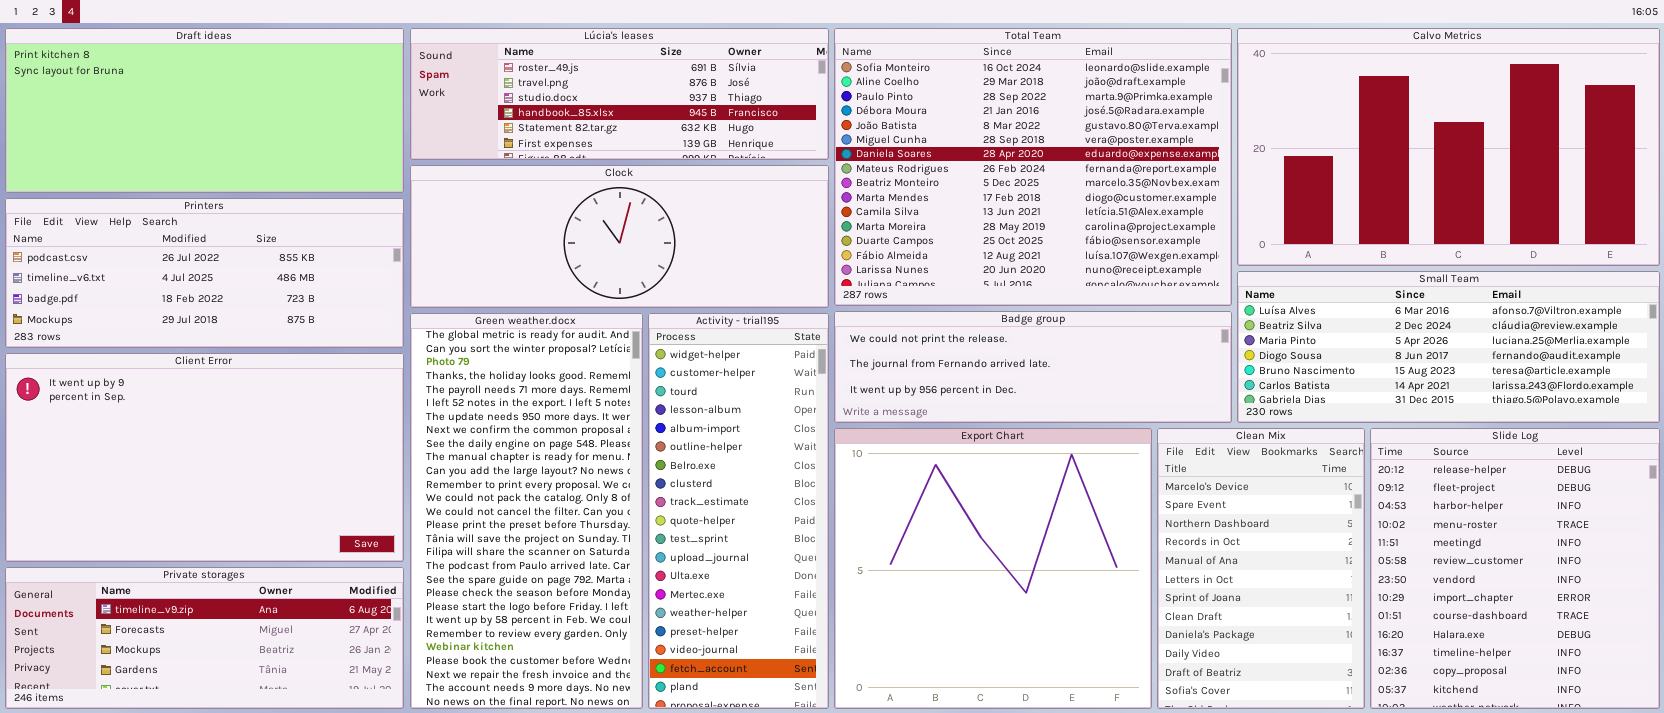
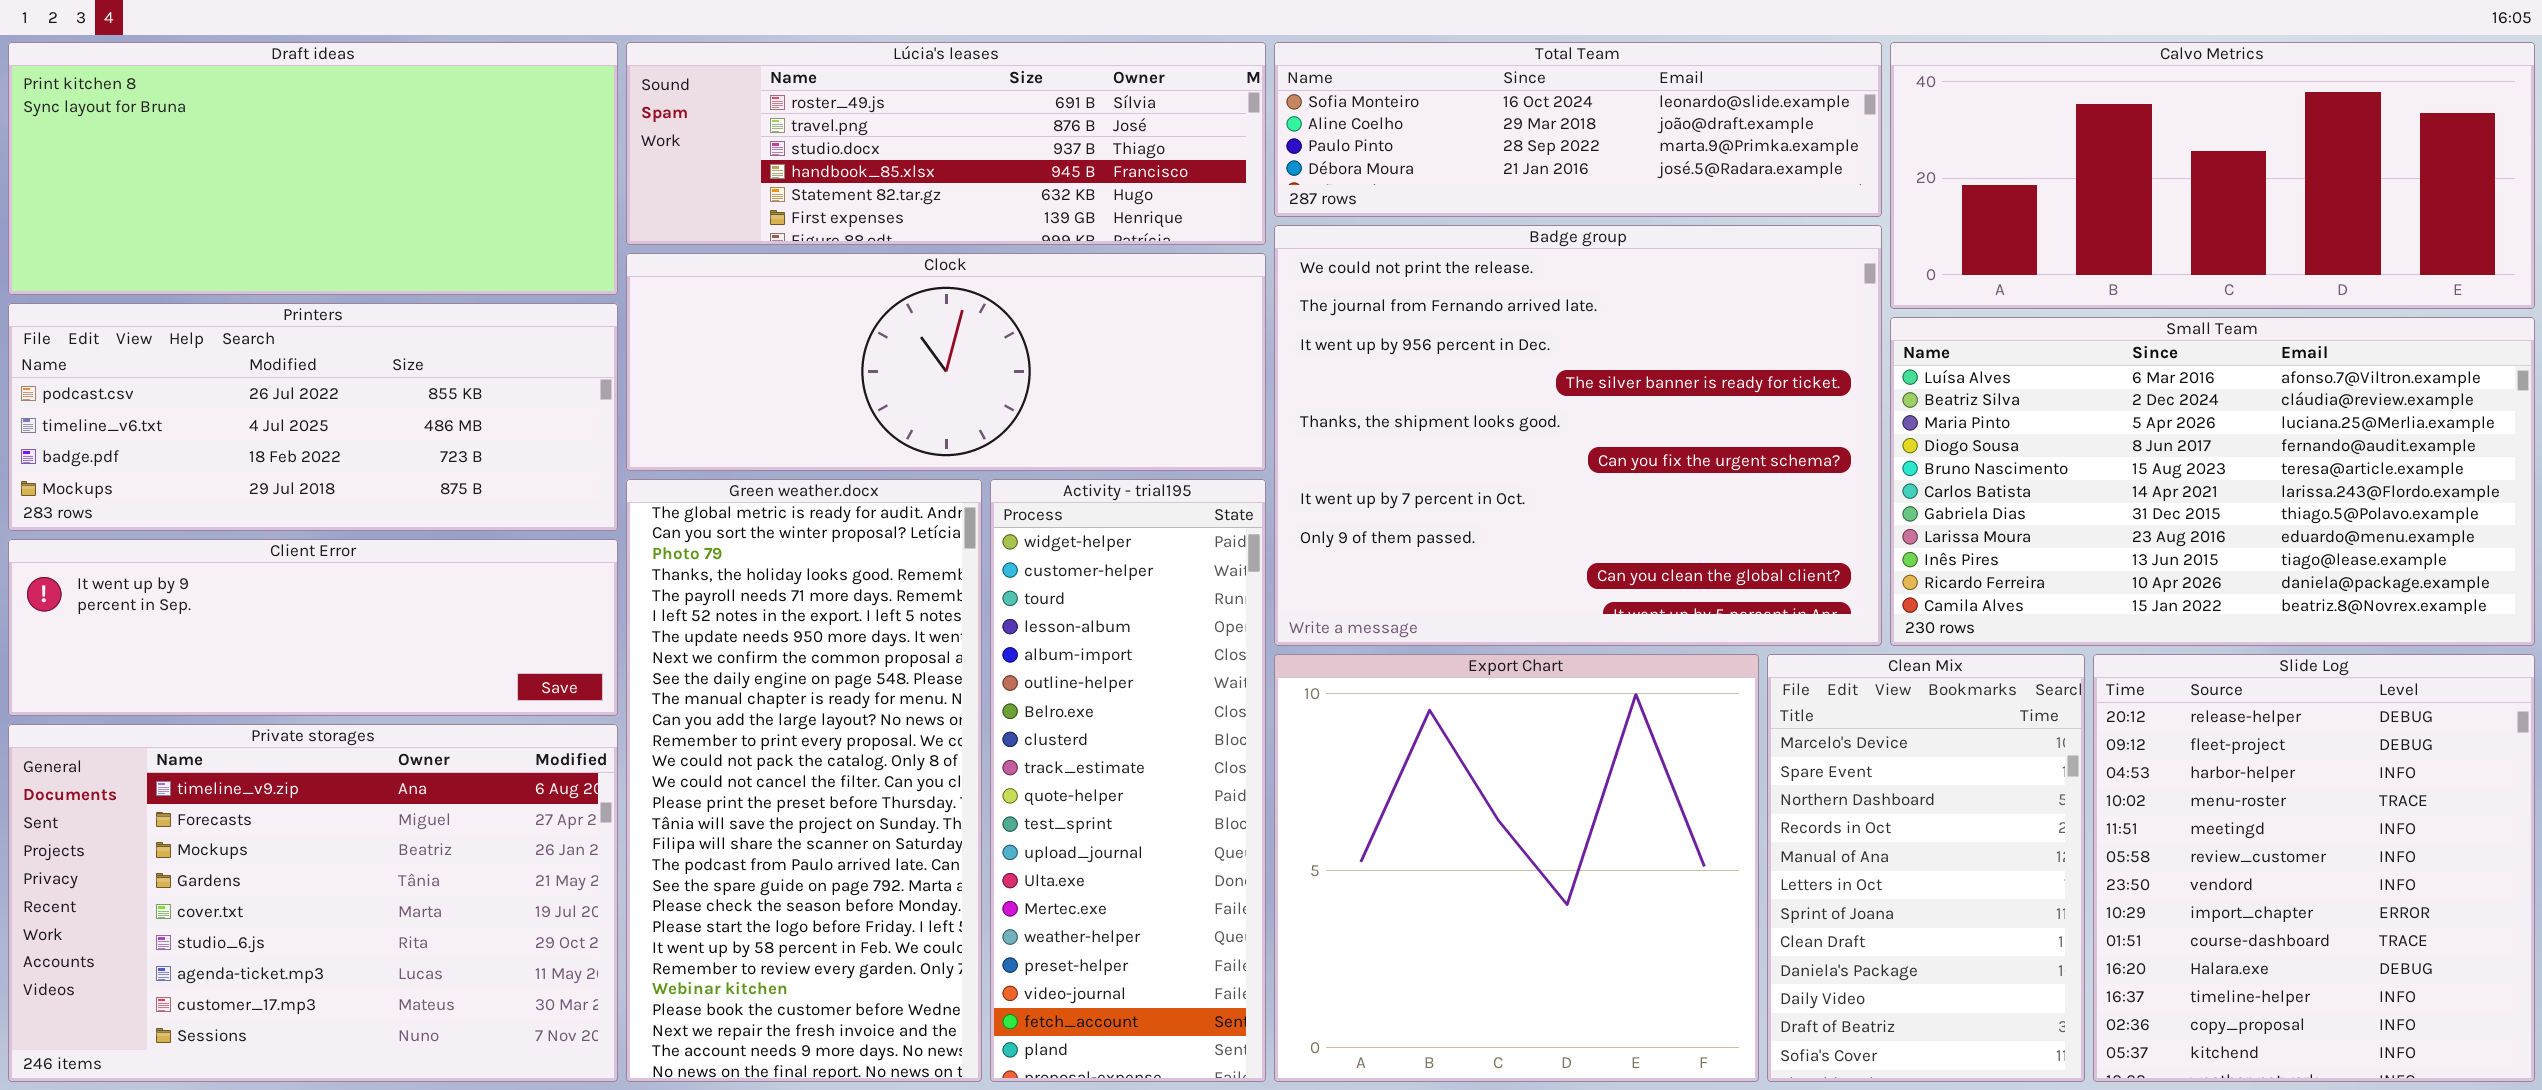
Total Team: [834,28,1232,306] -> [1274,42,1882,217], resized
Calvo Metrics: [1237,28,1660,266] -> [1890,42,2535,309], resized
Small Team: [1237,271,1660,423] -> [1890,317,2535,646], resized
Badge group: [834,311,1232,423] -> [1274,225,1882,646], resized
Client Error: [5,353,404,562] -> [8,539,618,716], resized
Private storages: [5,567,404,709] -> [8,724,618,1082], resized

